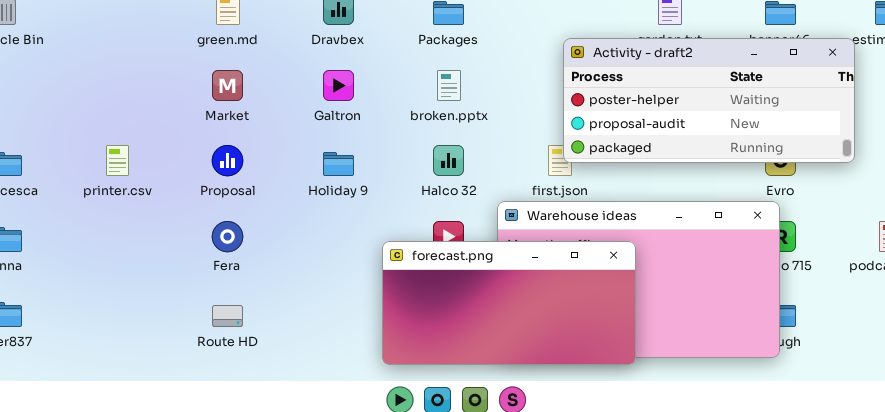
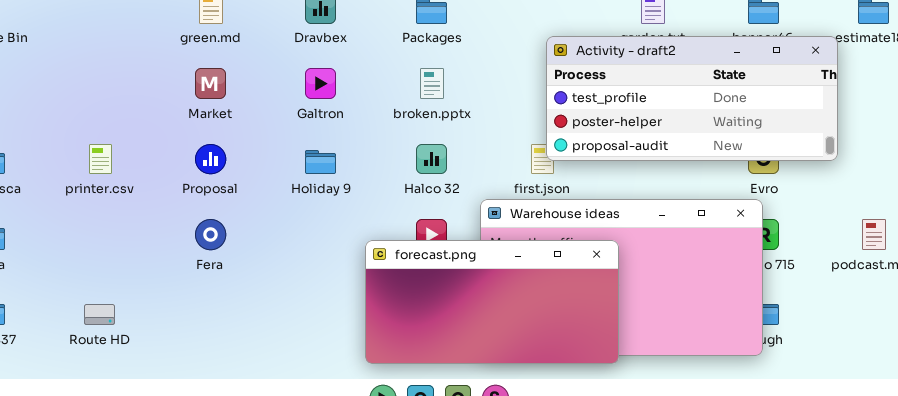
Activity - draft2: [563,38,855,163] -> [546,36,838,161], scrolled up 1 row
Route HD: [212,305,243,327] -> [84,304,115,325], moved

